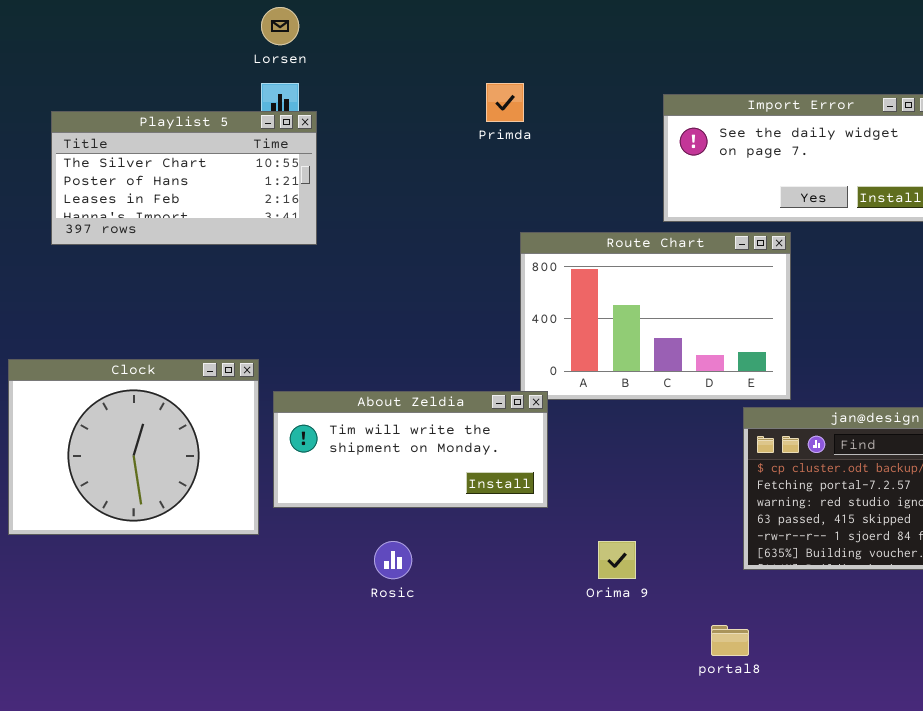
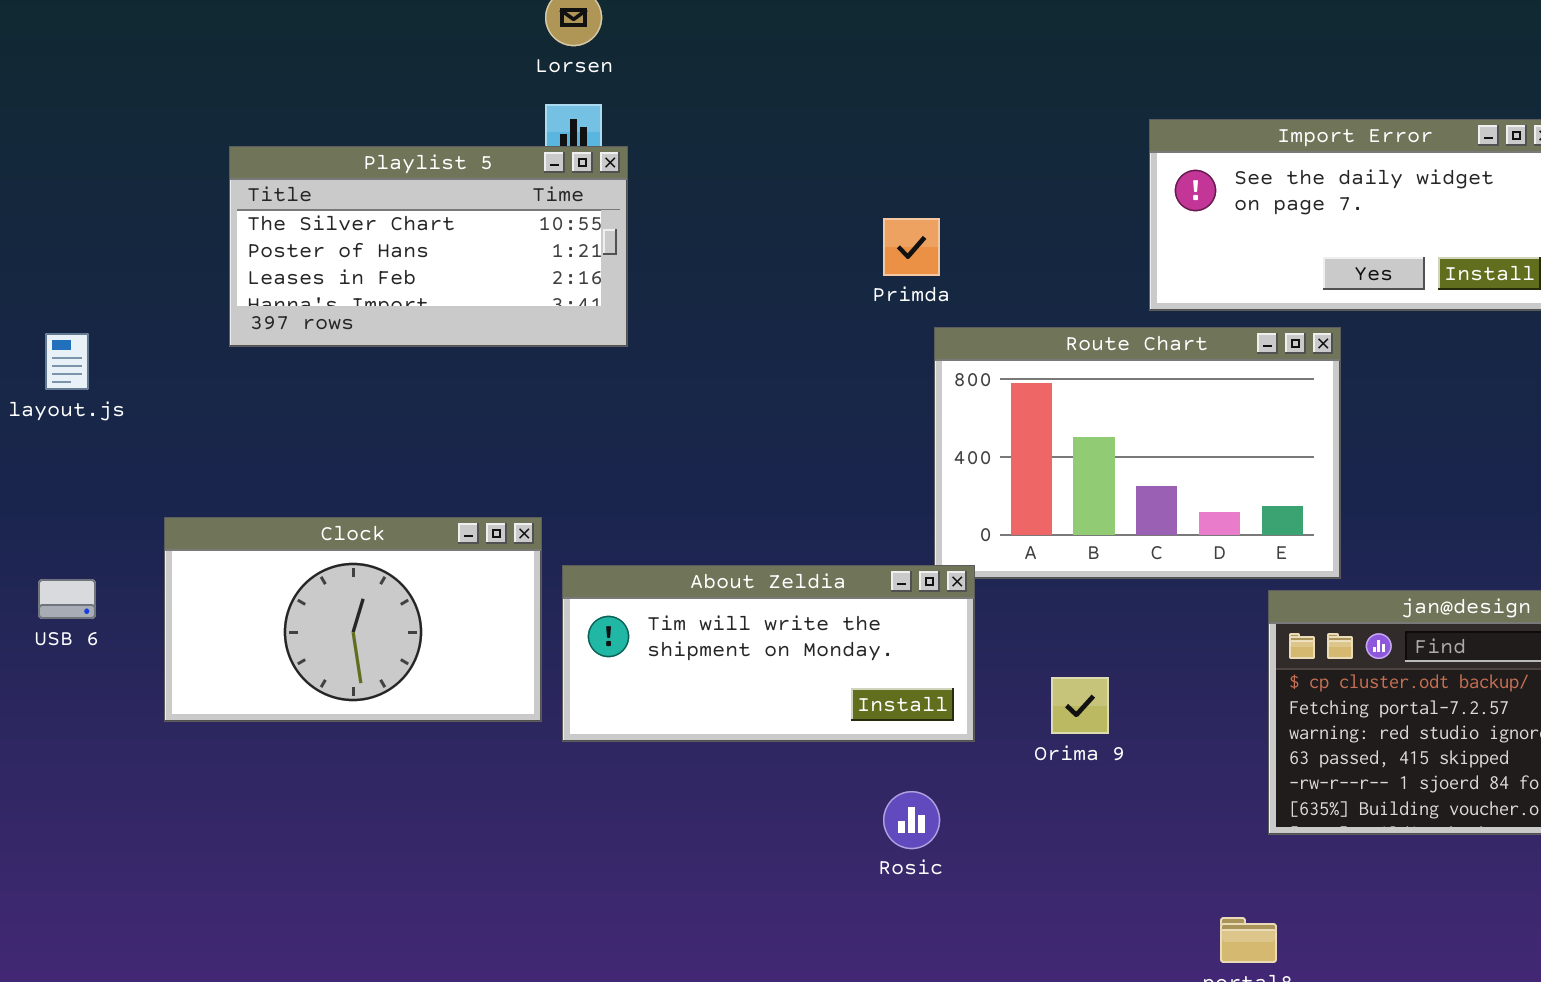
Primda: [486,83,524,122] -> [883,218,940,276], moved
Clock: [8,359,259,535] -> [164,517,542,722], resized
Rosic: [374,541,412,579] -> [883,791,940,849], moved
Orima 9: [598,541,636,579] -> [1051,677,1109,734], moved

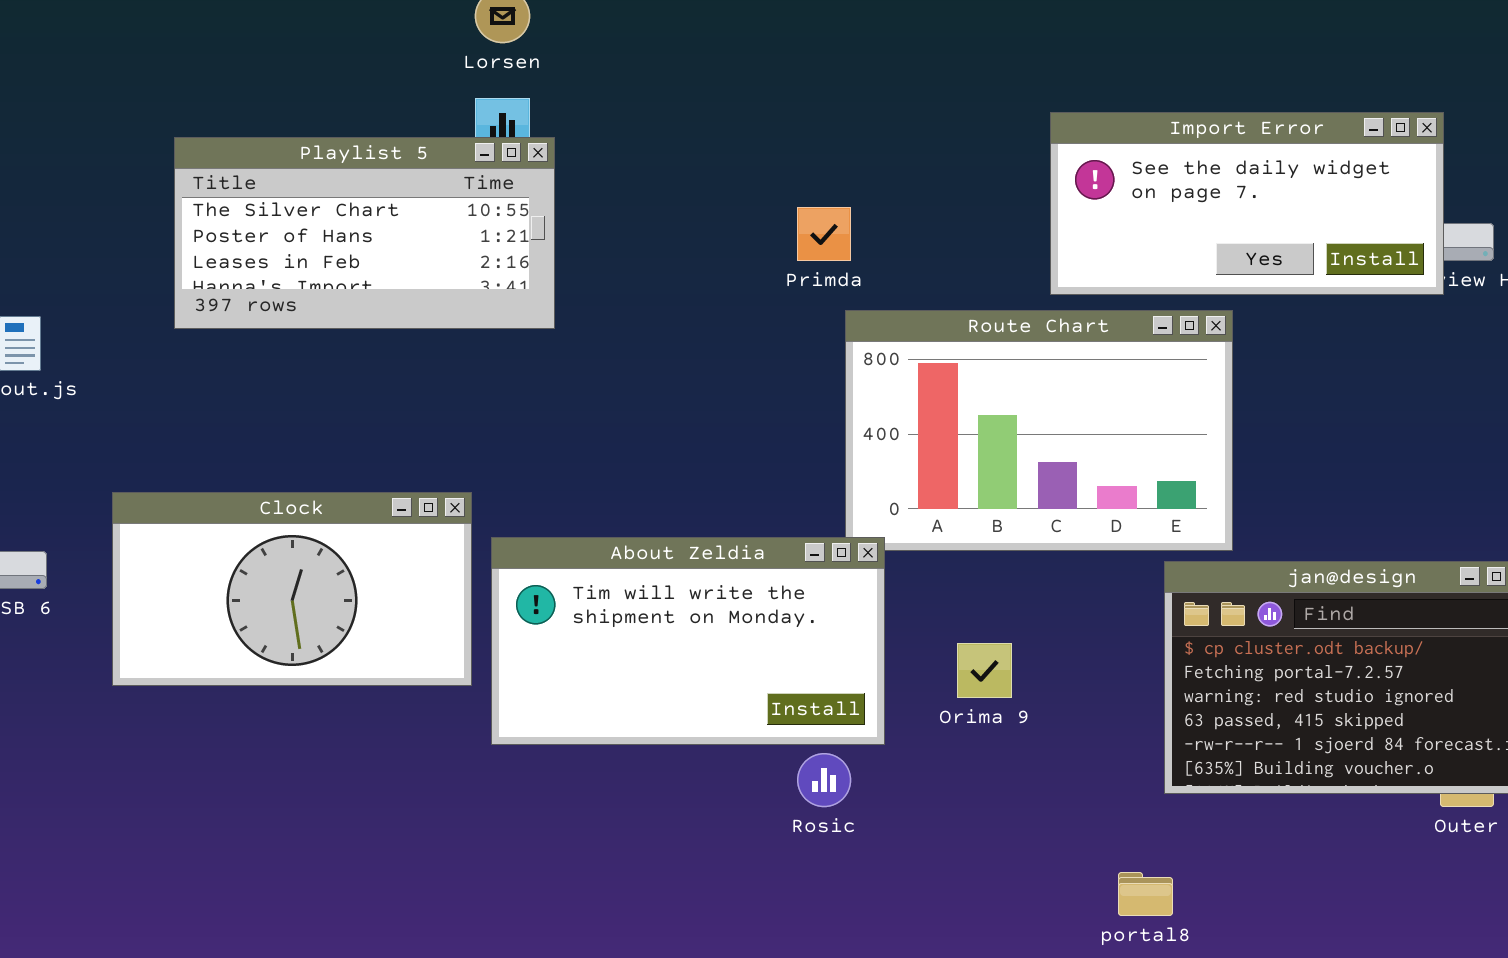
About Zeldia: [562,565,975,742] -> [491,537,885,745], resized

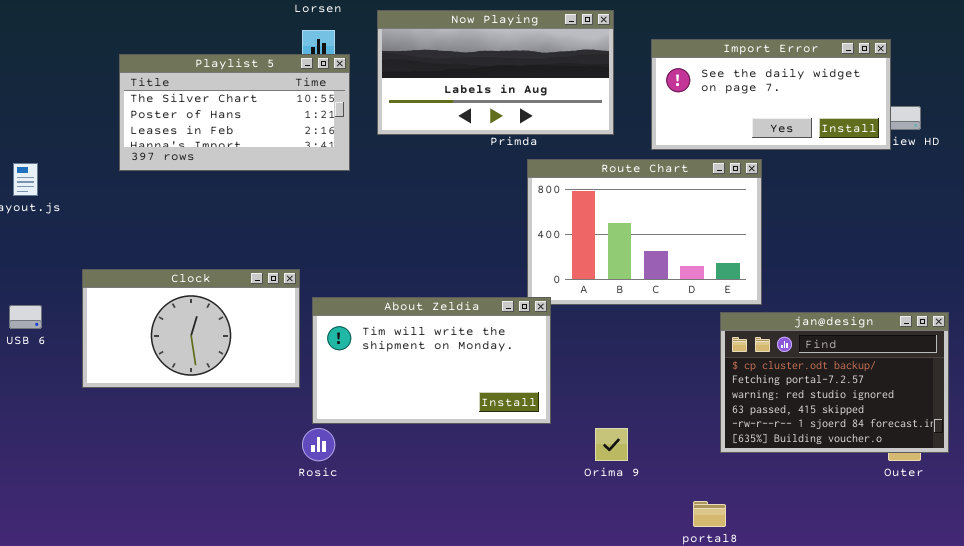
Now Playing: none -> [377,10,614,135], opened
Orima 9: [957,643,1012,698] -> [595,428,628,461], moved
Rosic: [797,753,851,807] -> [302,428,335,461], moved

